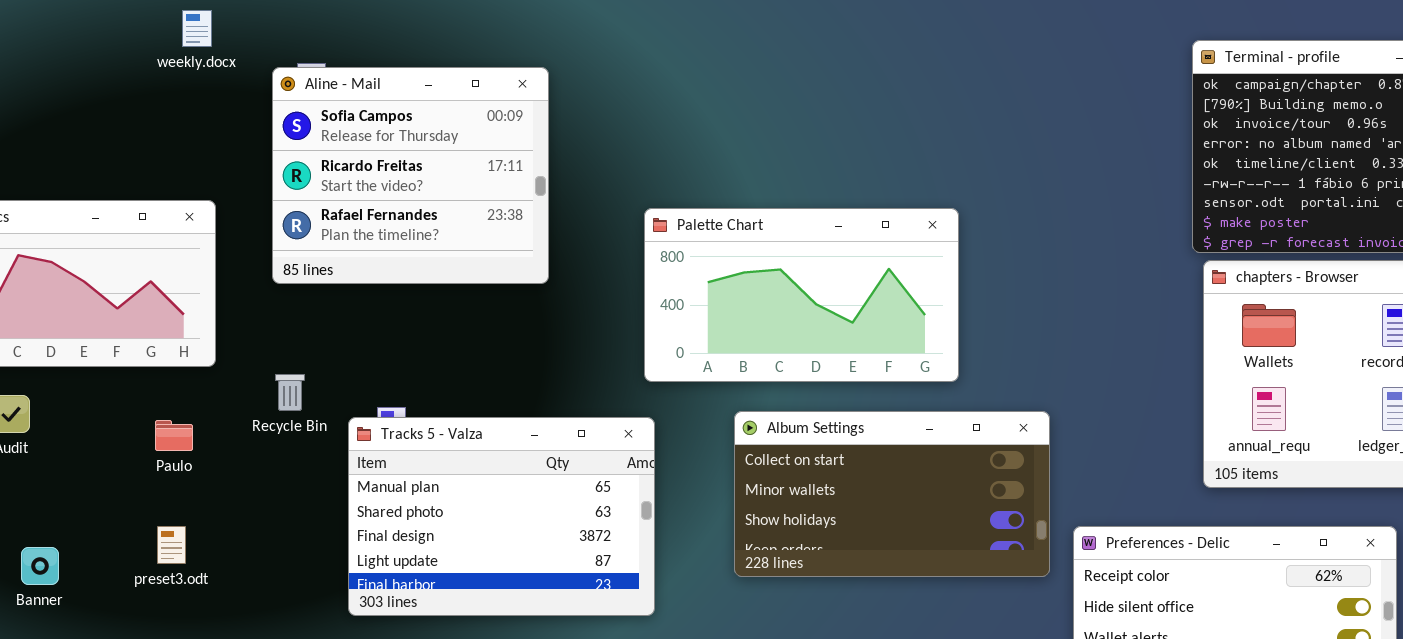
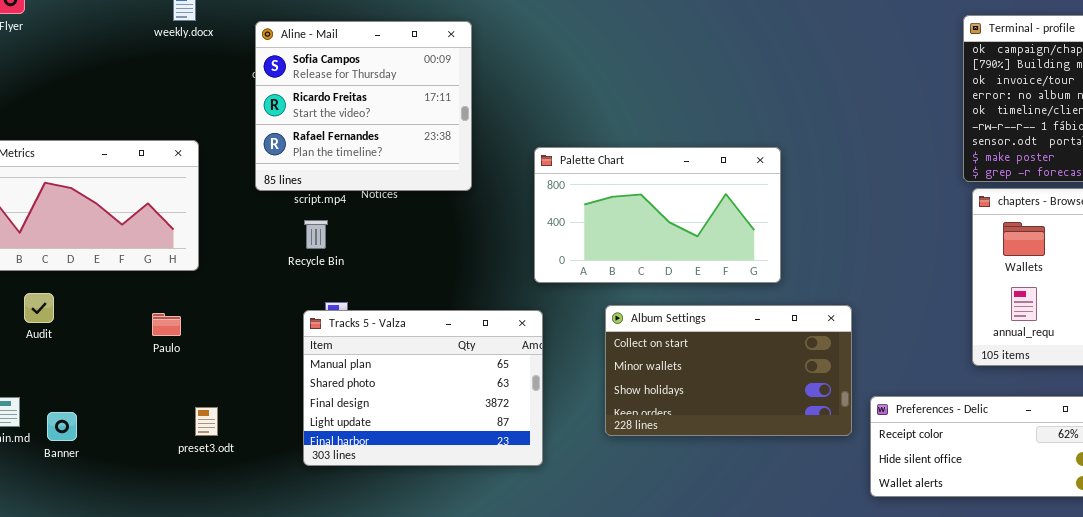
Aline - Mail: [272,67,549,284] -> [255,21,472,191], moved
Recycle Bin: [275,374,305,411] -> [304,220,328,249], moved
preset3.odt: [157,526,186,564] -> [195,407,218,436], moved

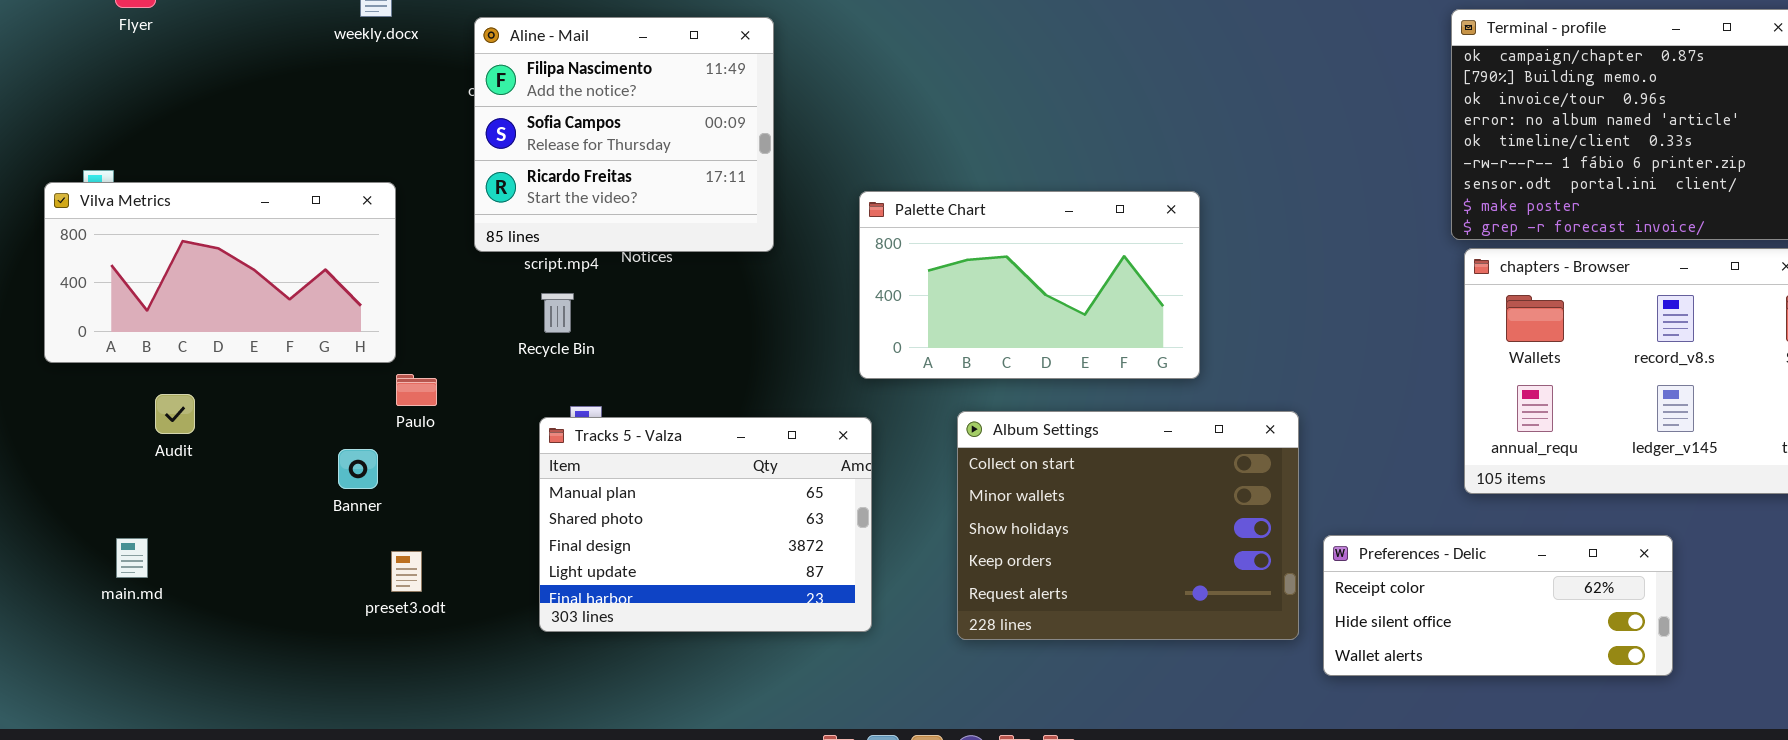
Aline - Mail: [255,21,472,191] -> [474,17,774,252], scrolled up 1 row
Album Settings: [605,305,852,436] -> [957,411,1299,640], resized
Paulo: [152,313,181,336] -> [396,374,437,406], moved
Banner: [47,412,77,441] -> [338,449,378,489], moved

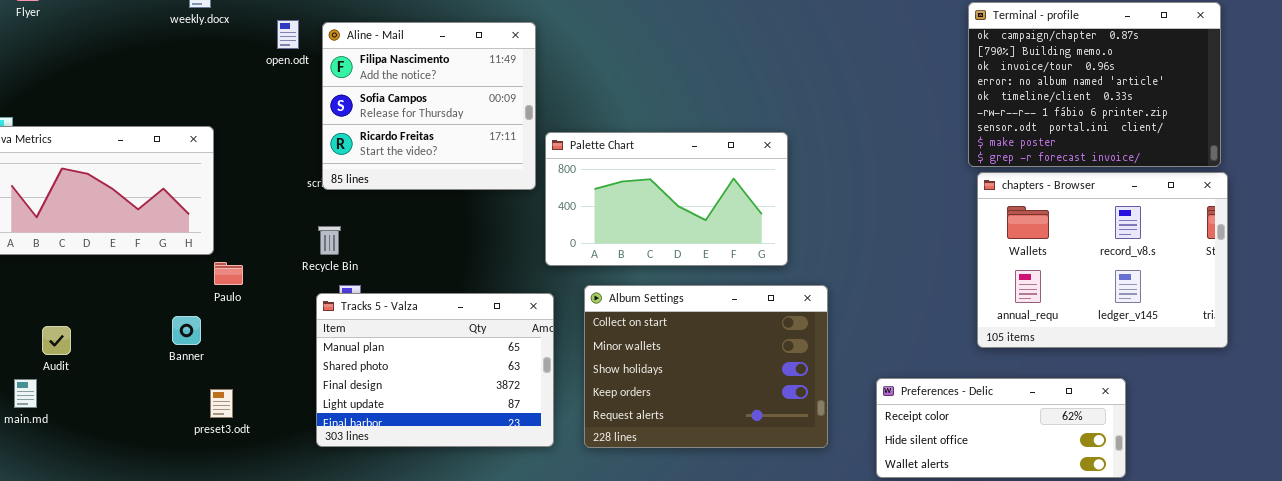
Aline - Mail: [474,17,774,252] -> [322,22,536,190], moved
Recycle Bin: [541,293,574,333] -> [318,226,341,255], moved
Audit: [155,394,195,434] -> [42,326,71,355], moved
Album Settings: [957,411,1299,640] -> [584,285,828,448], moved

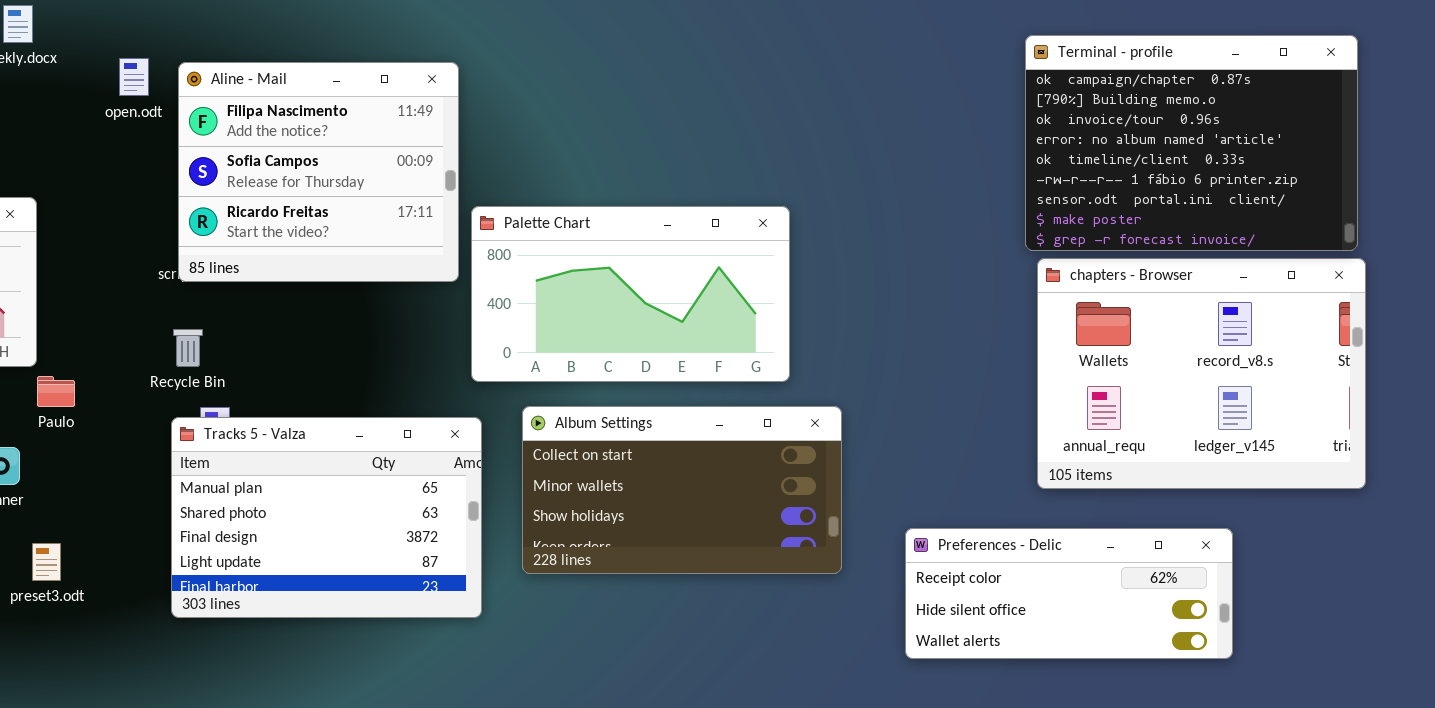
Album Settings: [584,285,828,448] -> [522,406,842,574], resized

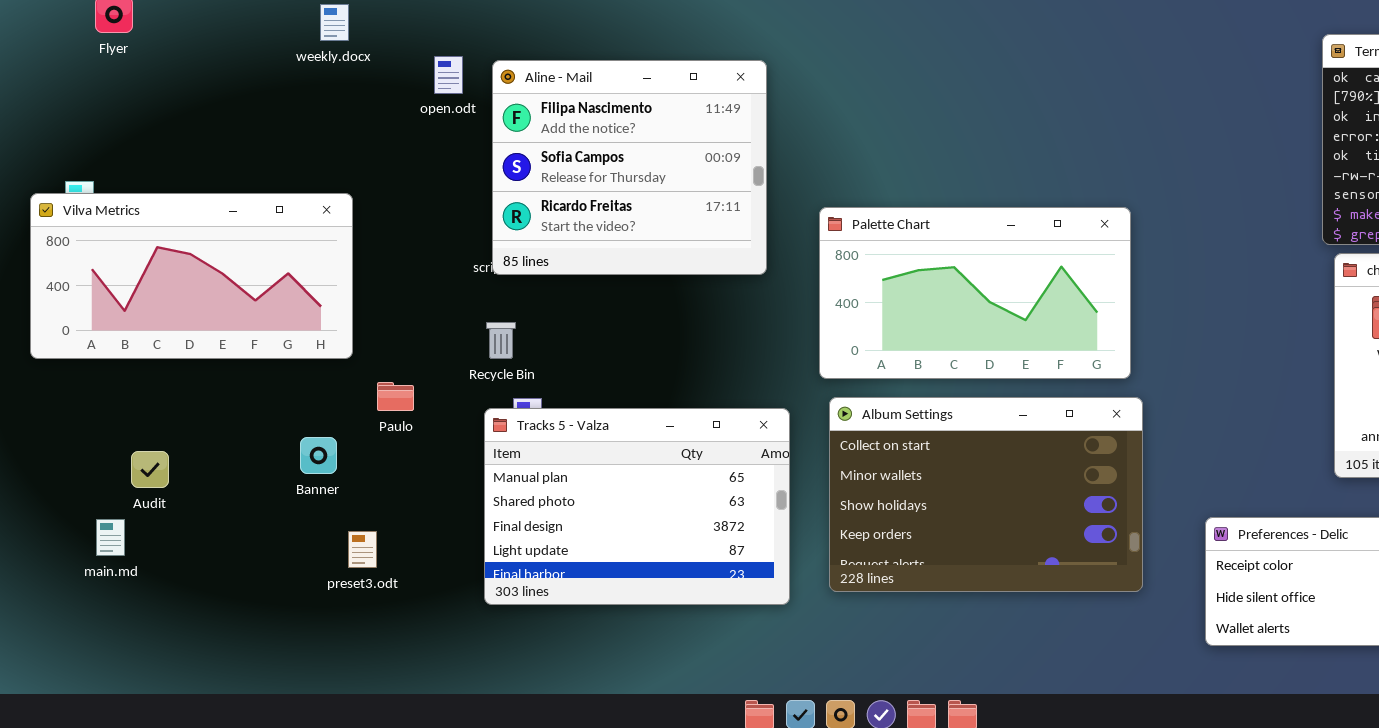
Palette Chart: [471,206,790,382] -> [819,207,1131,379], moved
Paulo: [37,376,75,407] -> [377,382,414,411], moved
Album Settings: [522,406,842,574] -> [829,397,1143,592], resized

